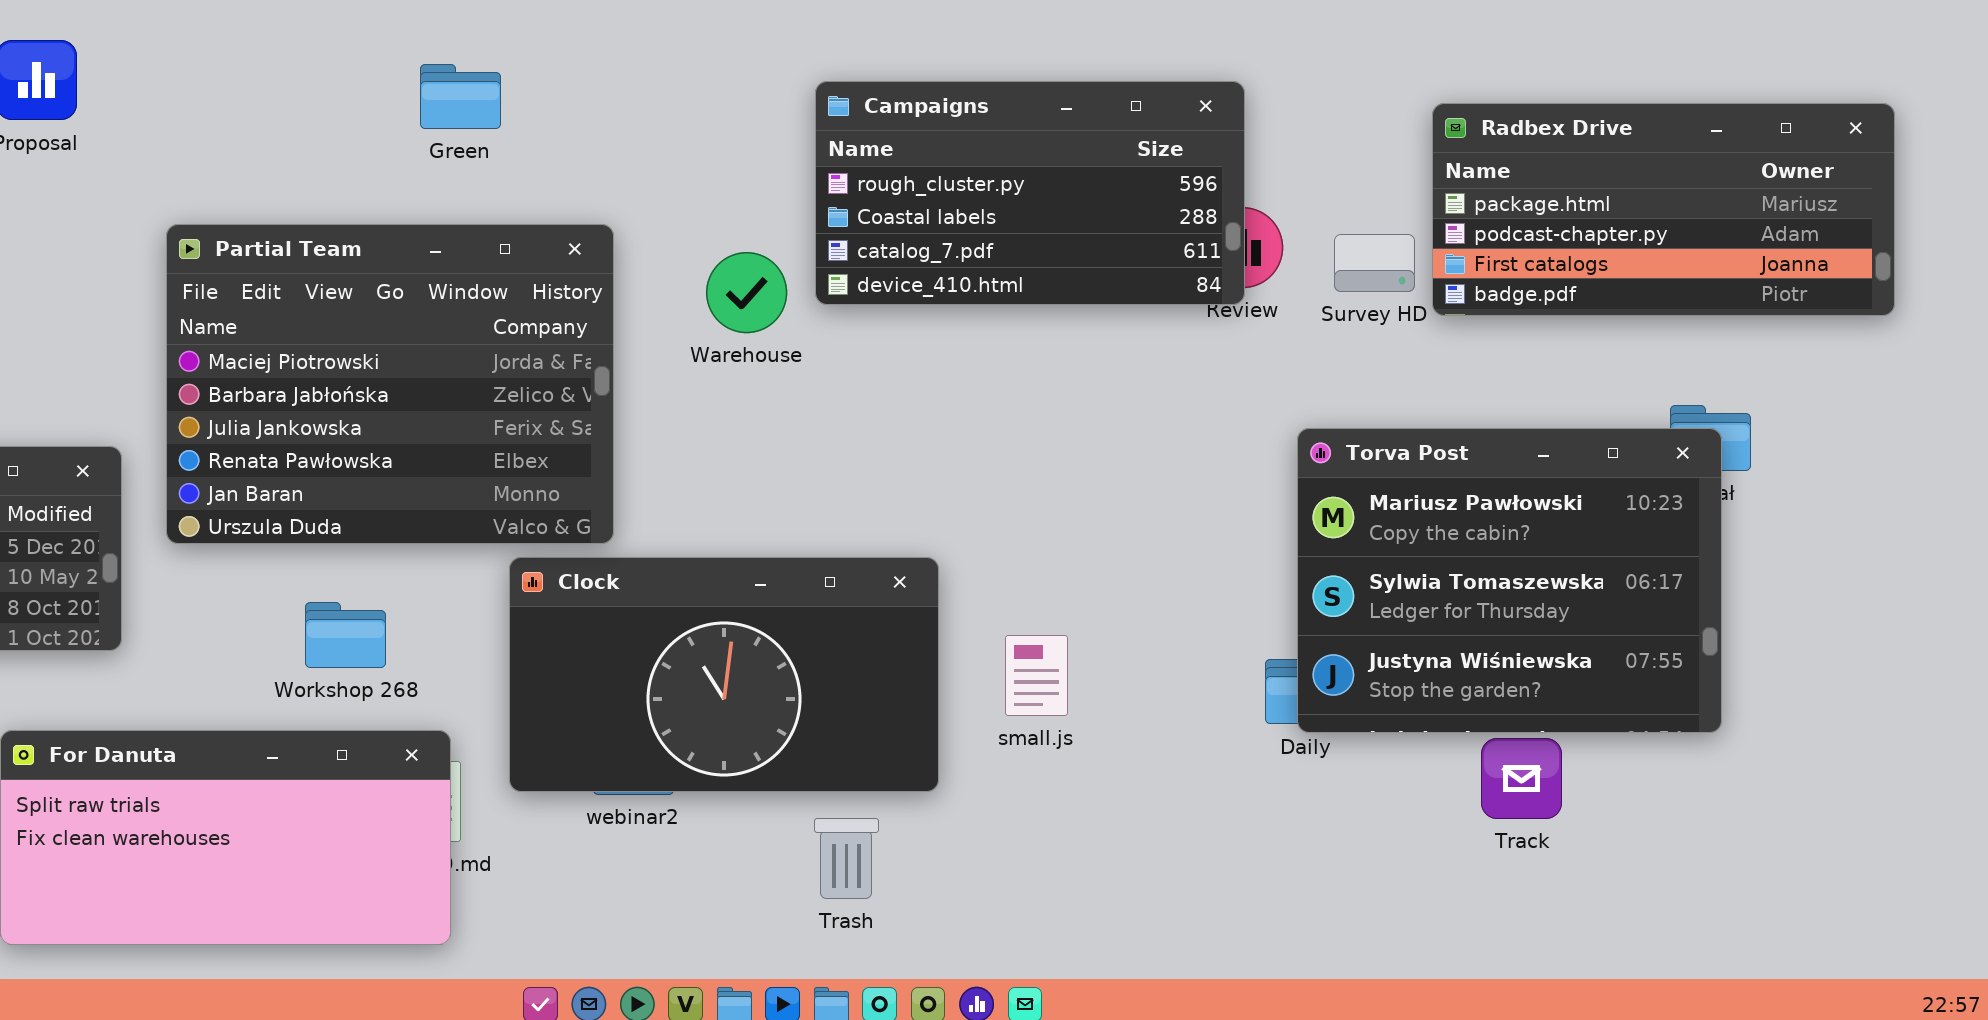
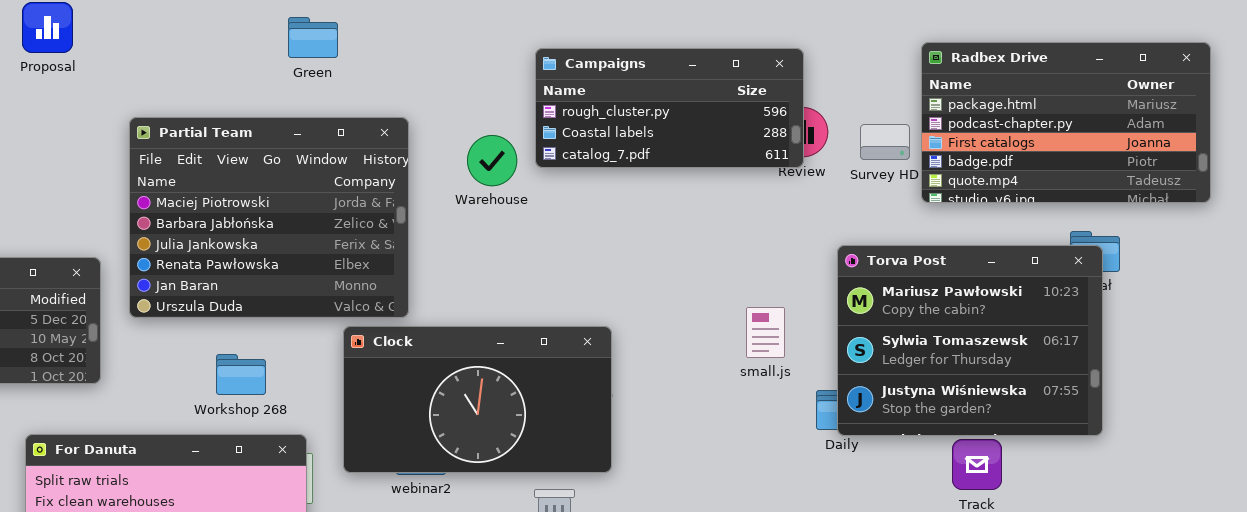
Campaigns: [815,81,1245,305] -> [535,48,804,168], resized
Radbex Drive: [1432,103,1895,316] -> [921,42,1211,203], resized
small.js: [1005,635,1068,716] -> [746,307,785,358], moved

